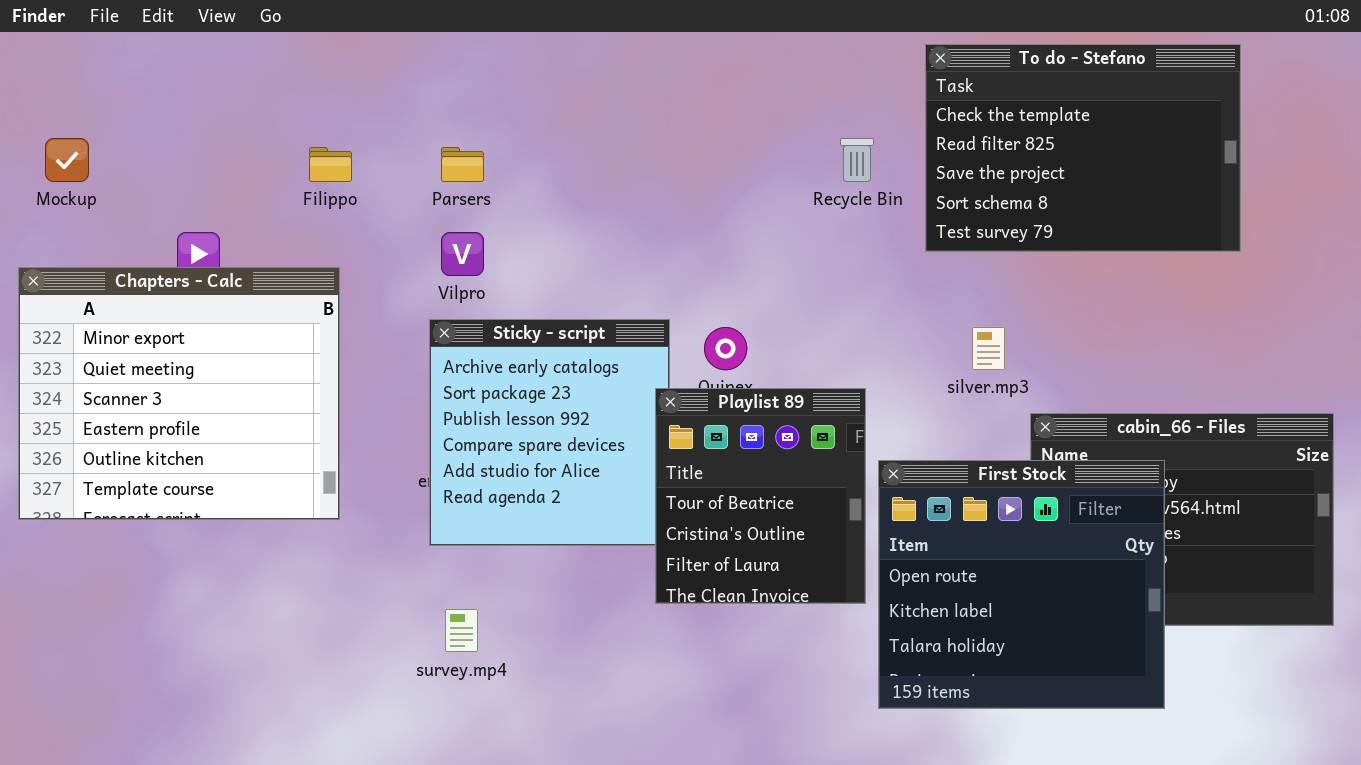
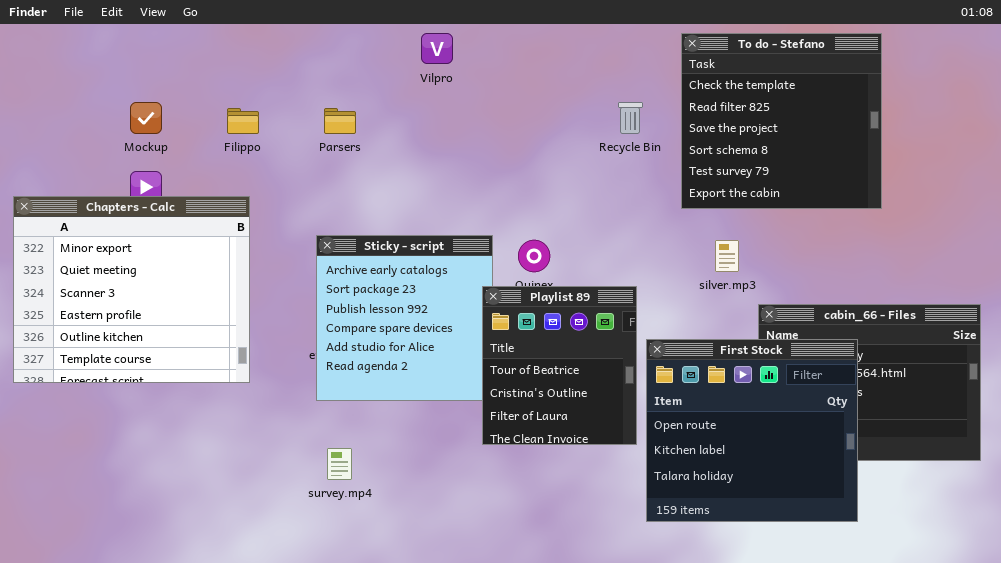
To do - Stefano: [925,44,1241,252] -> [681,33,882,209], resized
Mockup: [45,138,89,182] -> [130,102,162,134], moved
Vilpro: [441,232,484,276] -> [421,33,453,64], moved

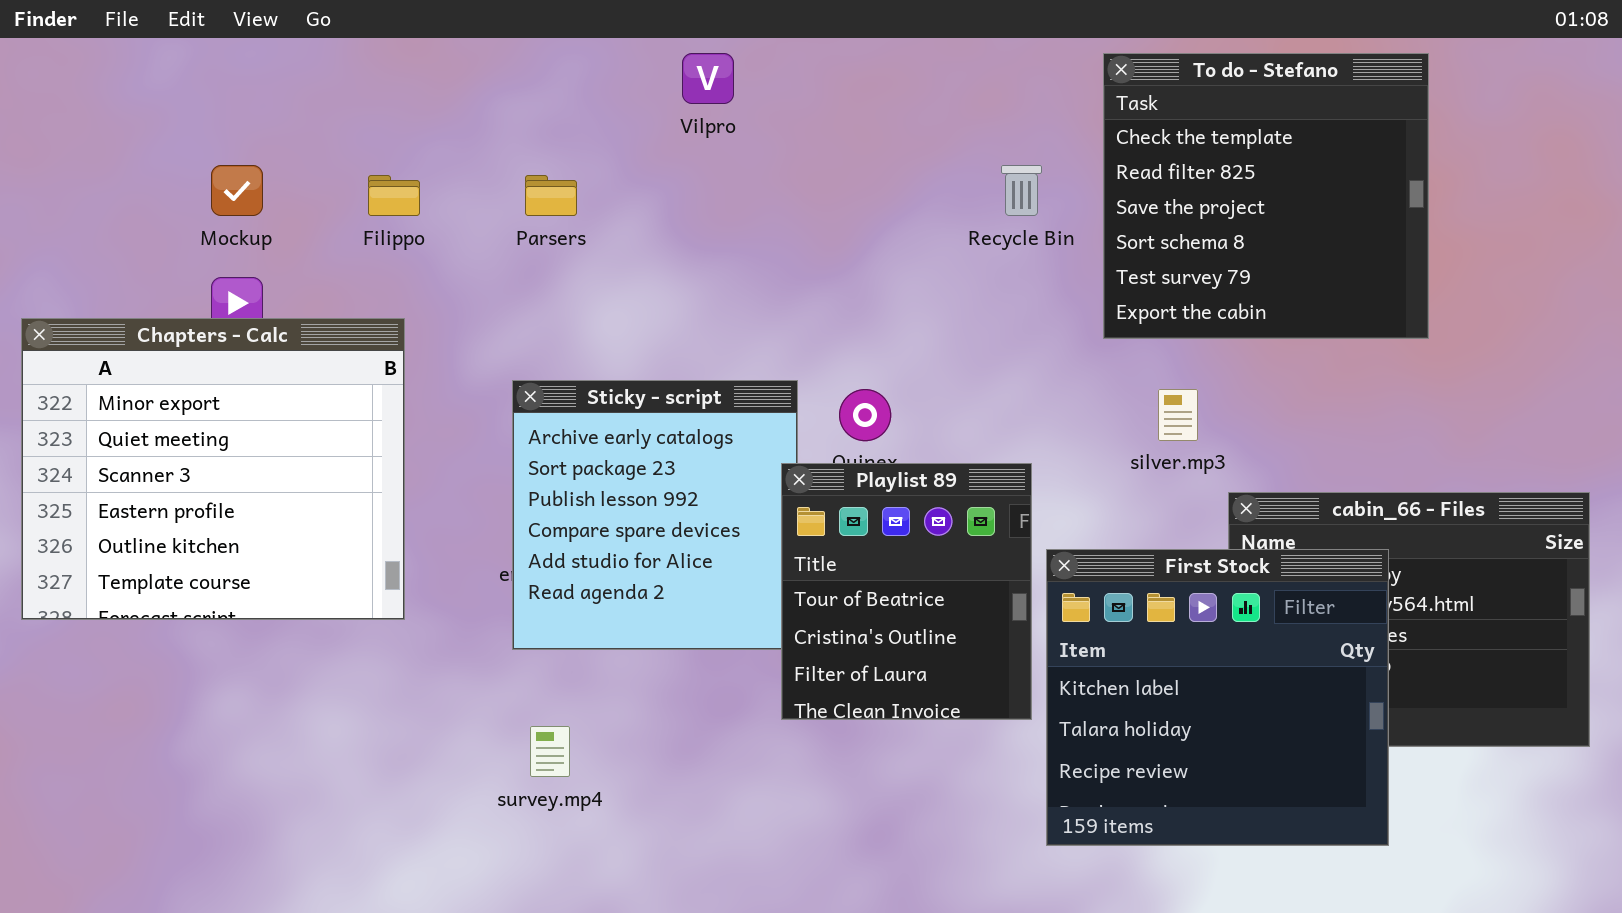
First Stock: [646,339,858,522] -> [1046,549,1389,846], scrolled down 1 row

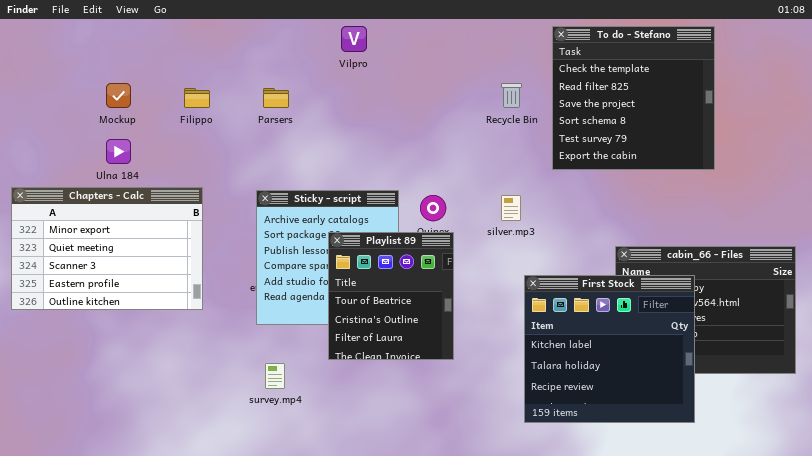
Chapters - Calc: [21,318,405,620] -> [11,187,203,310], resized
silver.mp3: [1158,389,1198,441] -> [501,195,521,221], moved
Playlist 89: [781,463,1032,720] -> [328,232,454,360], moved

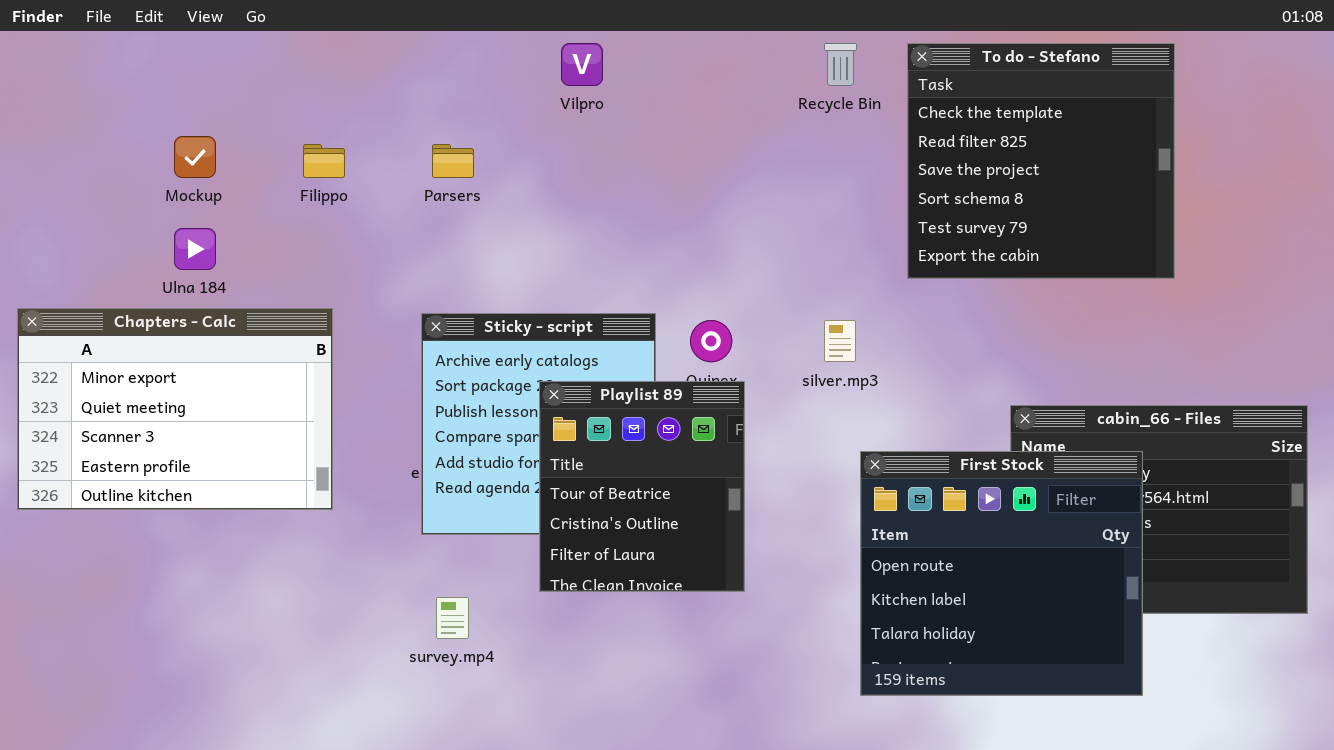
Recycle Bin: [501,83,522,108] -> [824,43,857,86], moved
First Stock: [524,275,695,423] -> [860,451,1143,696], scrolled up 1 row

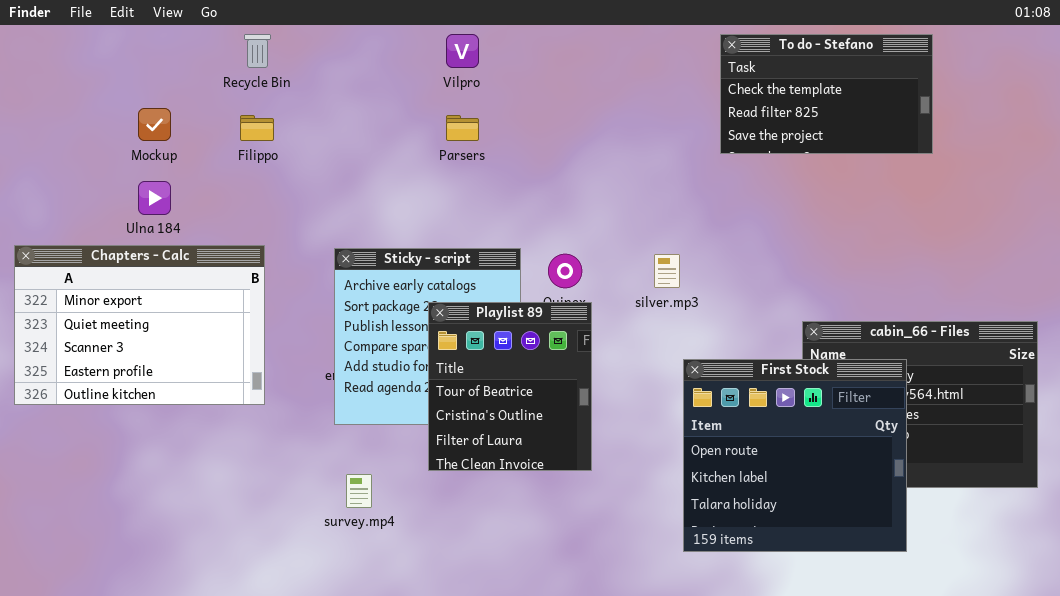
Recycle Bin: [824,43,857,86] -> [244,34,271,68], moved
To do - Stefano: [907,43,1175,279] -> [720,34,933,154], resized
Parsers: [432,144,474,178] -> [446,115,479,141], moved

